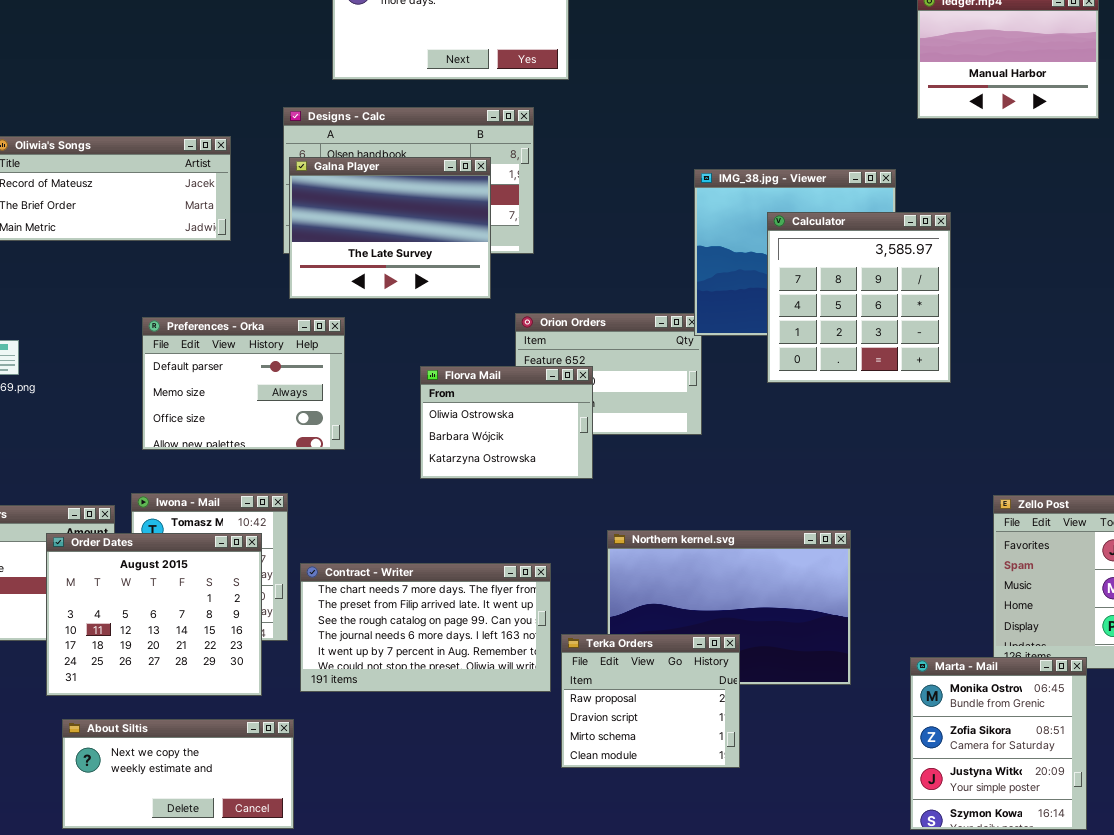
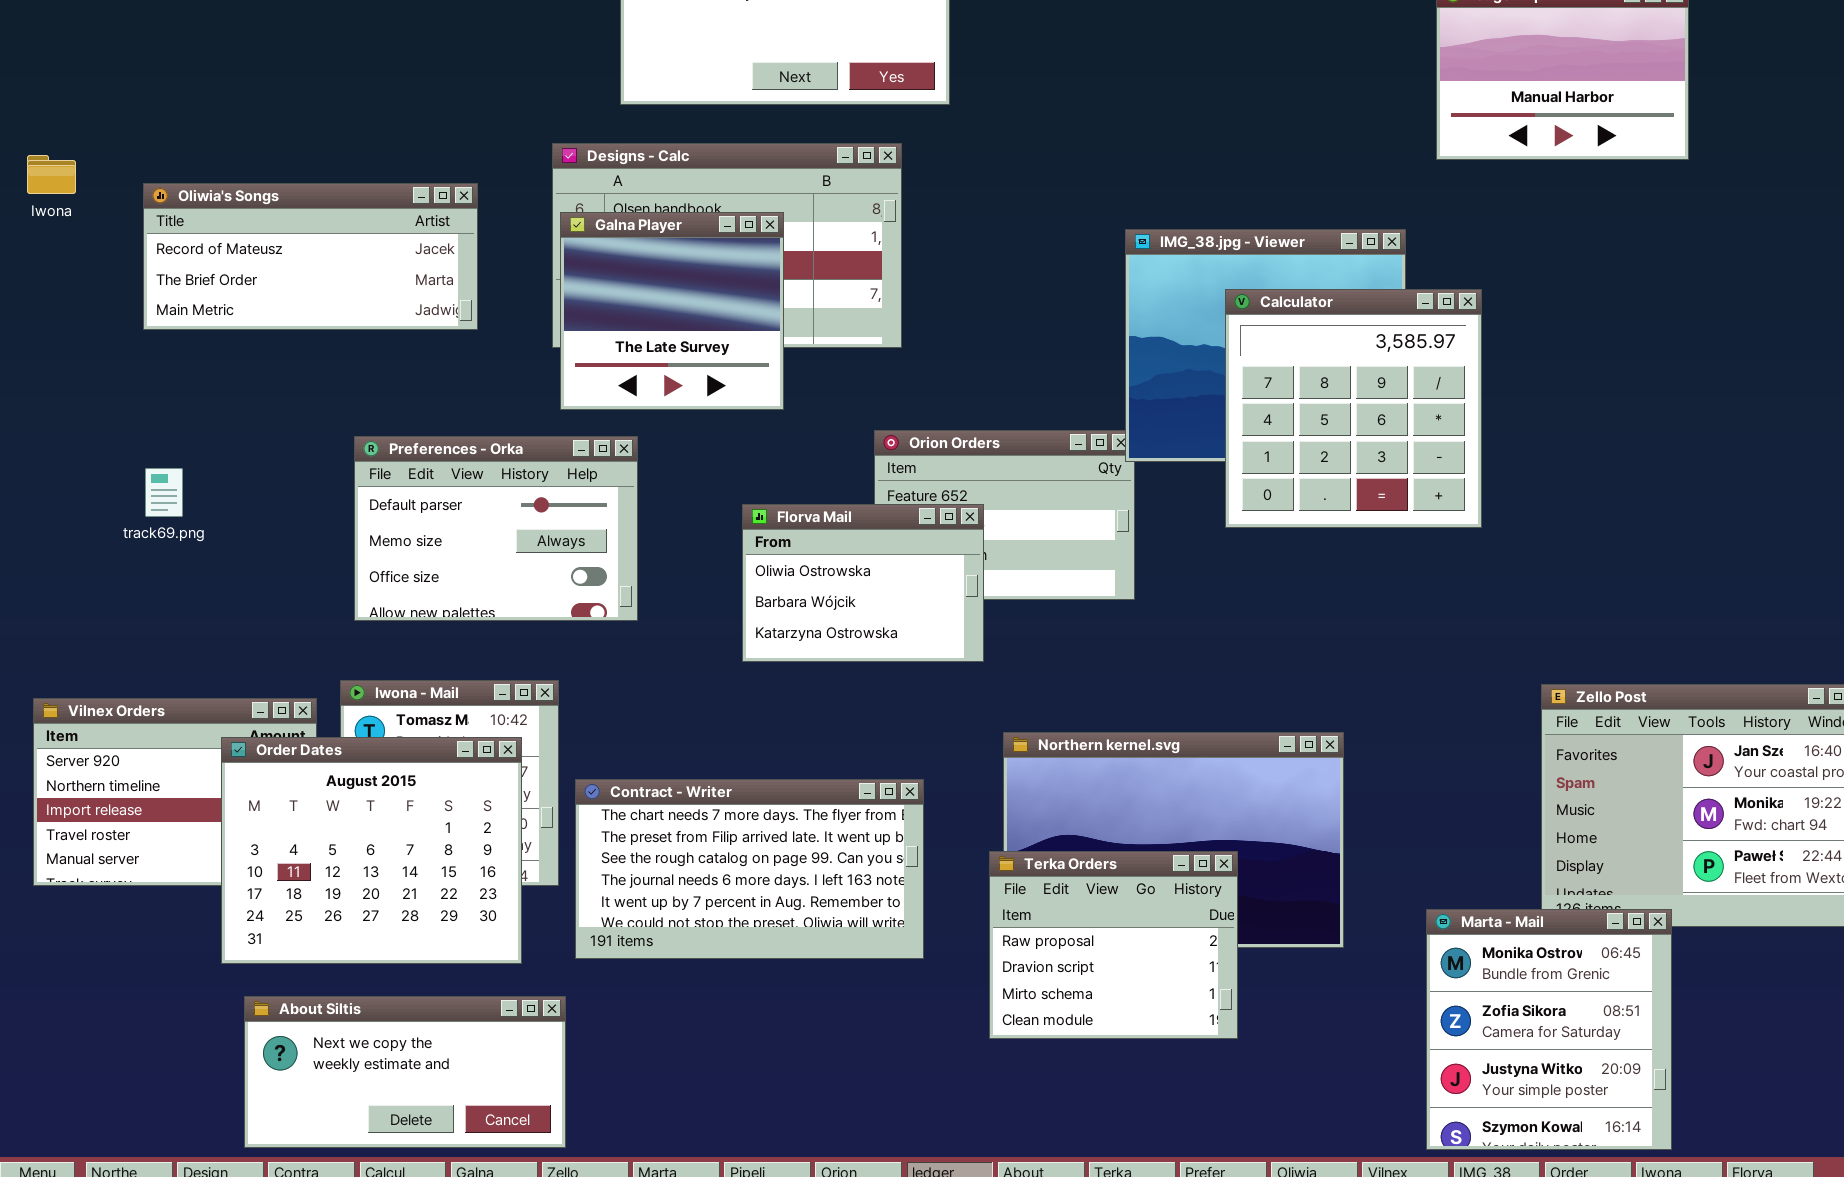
Galna Player: [289,157,491,299] -> [560,212,784,410], resized
Terka Orders: [561,634,740,768] -> [989,851,1238,1039], moved

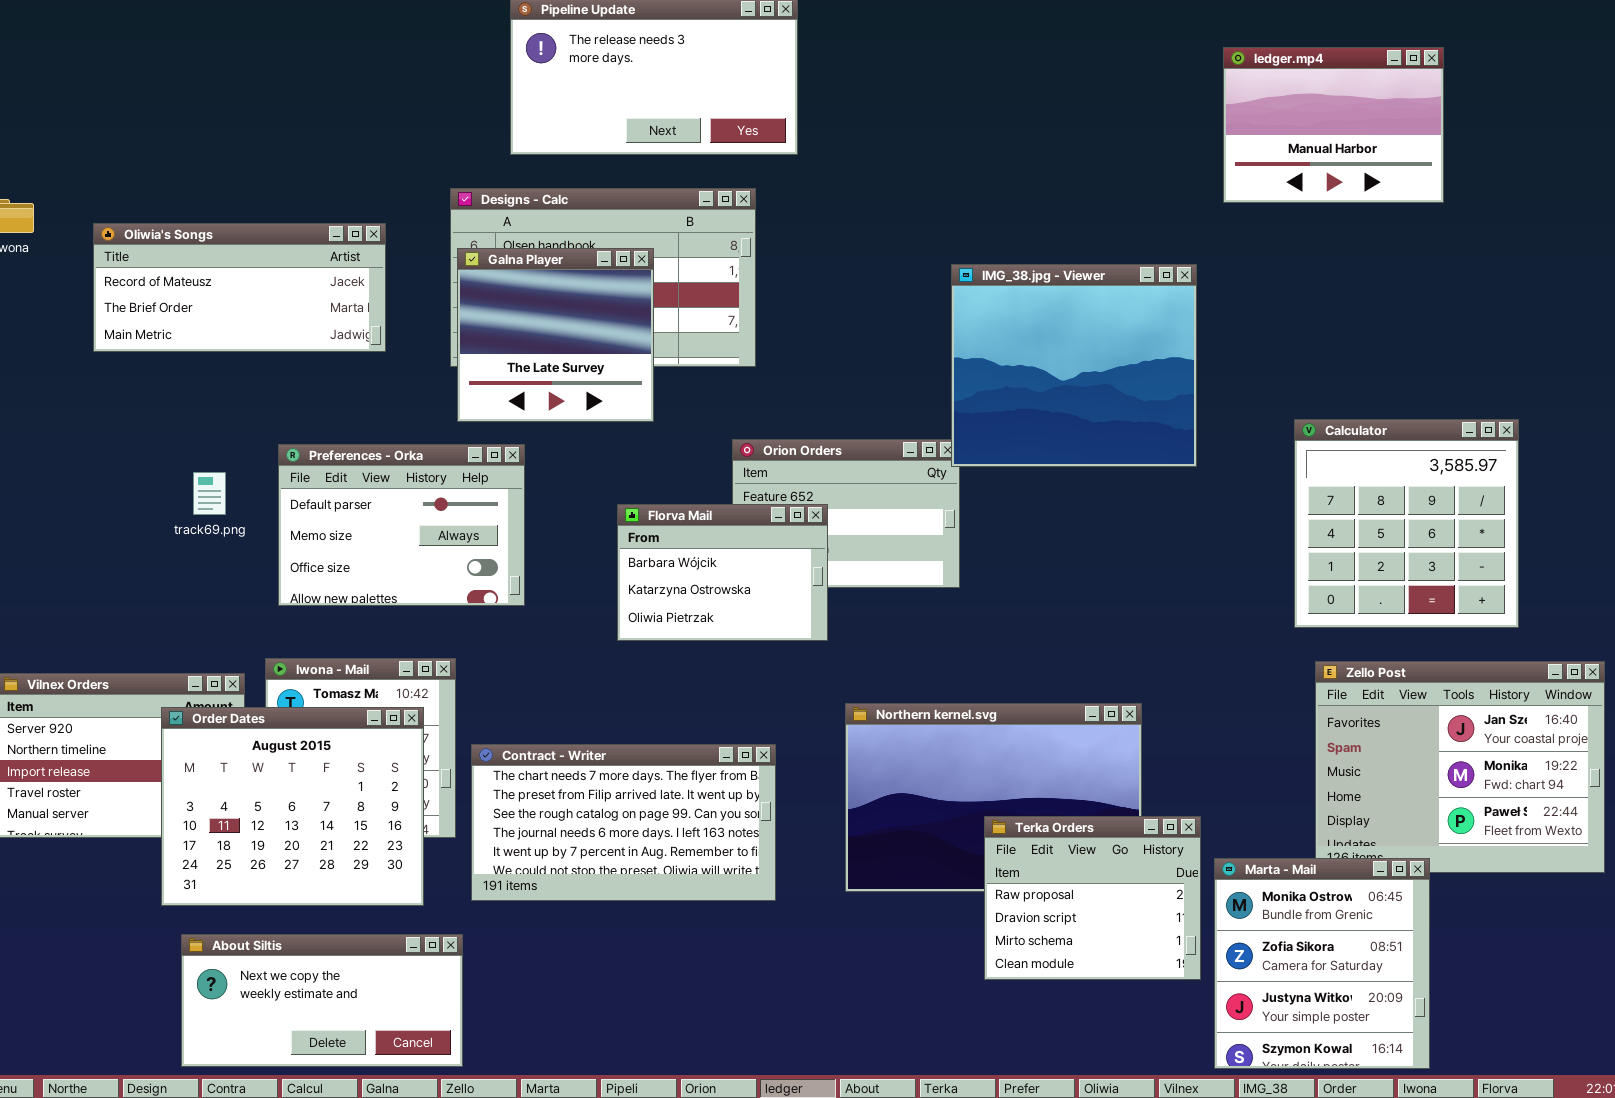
Calculator: [1225,289,1482,528] -> [1294,419,1519,628], moved
track69.png: [145,468,183,517] -> [193,472,226,515], moved
Florva Mail: [742,504,984,662] -> [617,504,828,641], scrolled down 1 row
Terka Orders: [989,851,1238,1039] -> [984,816,1201,980], moved

